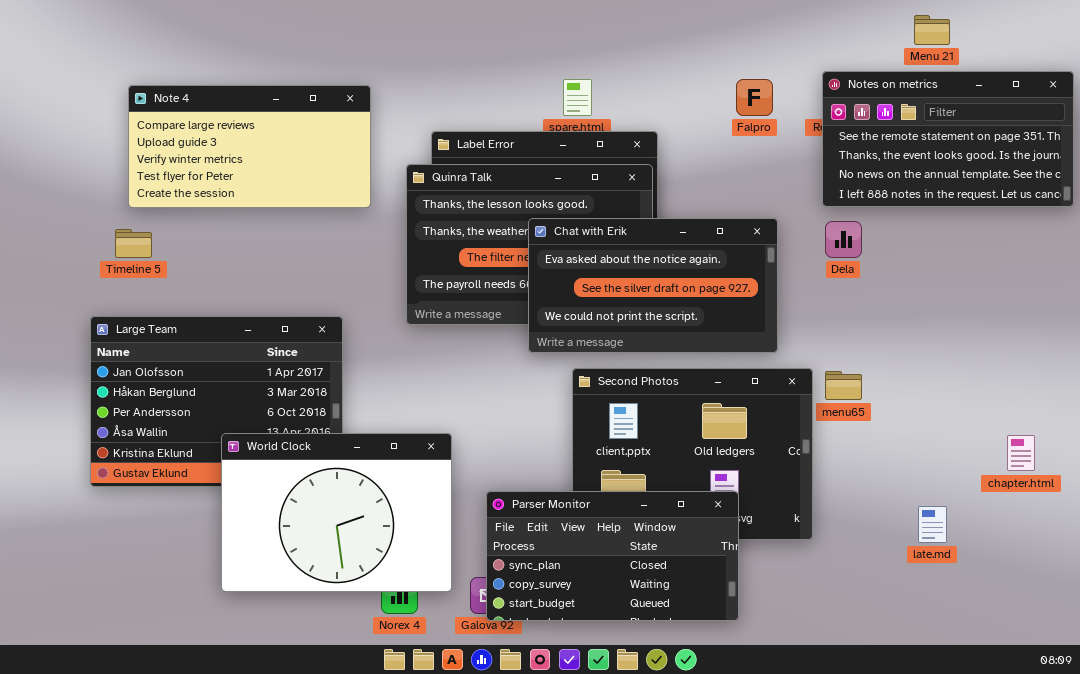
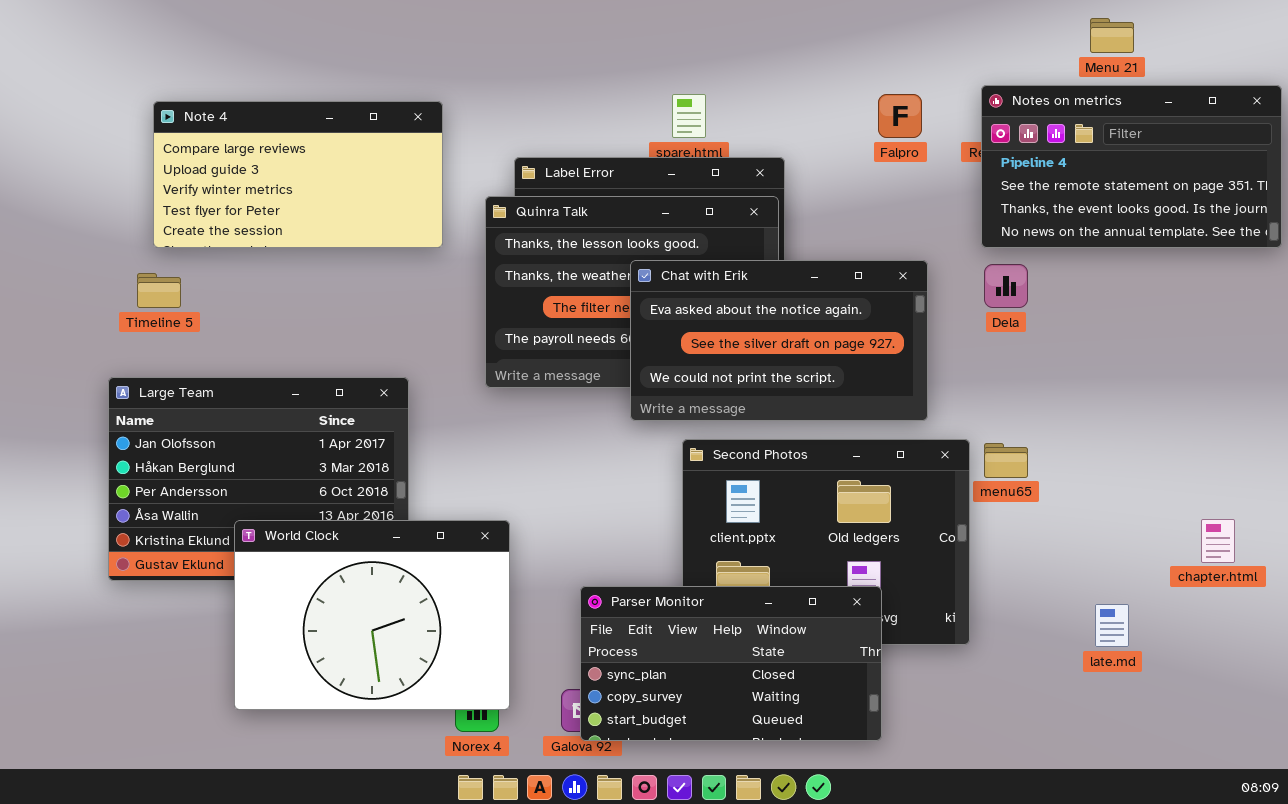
Notes on metrics: [822,71,1074,207] -> [981,85,1282,248], scrolled up 1 row
World Clock: [221,433,452,592] -> [234,520,510,710], moved

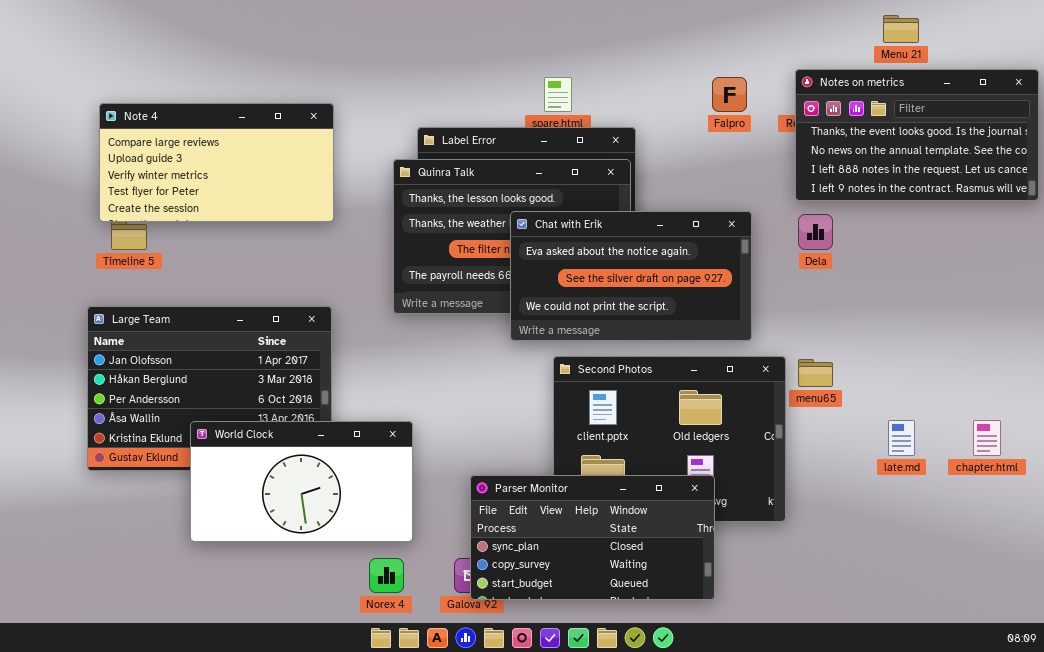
Notes on metrics: [981,85,1282,248] -> [795,69,1039,201], scrolled down 2 rows
Note 4: [153,101,443,248] -> [99,103,334,222], moved
World Clock: [234,520,510,710] -> [190,421,413,542], resized
late.md: [1095,604,1129,647] -> [888,420,915,456], moved

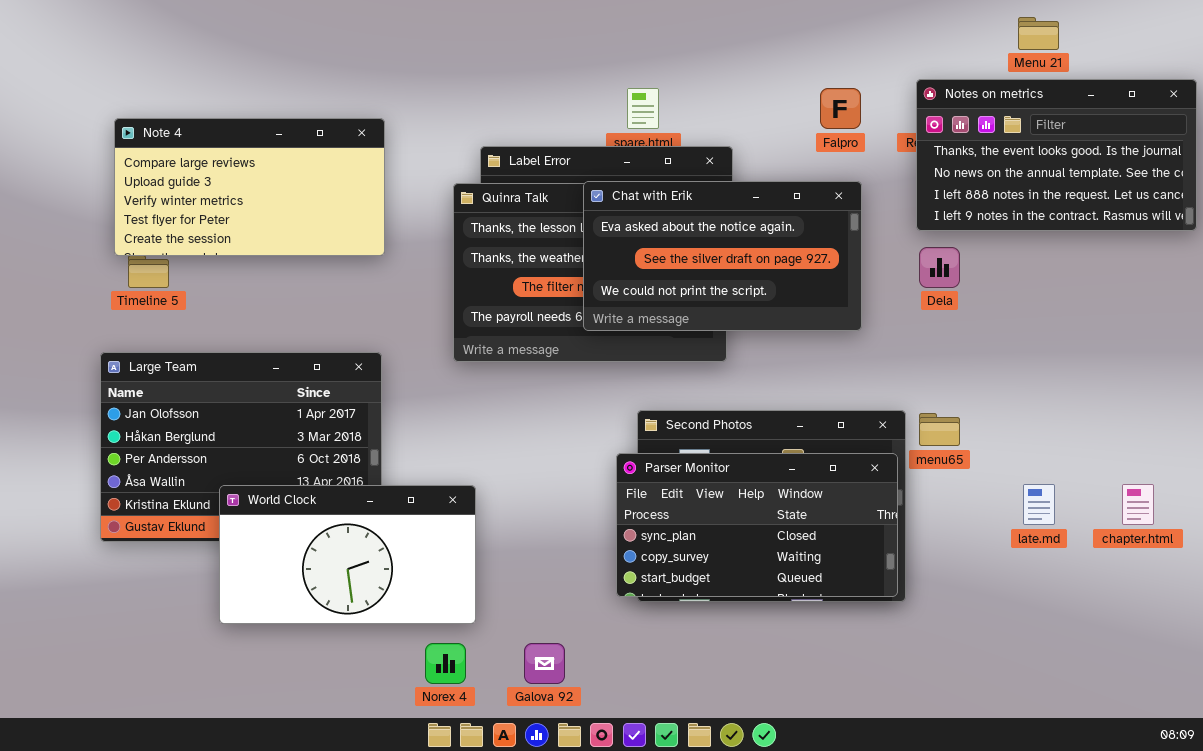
Chat with Erik: [510,211,752,341] -> [583,181,862,331], moved
Parser Monitor: [470,475,715,600] -> [616,453,898,597], moved

